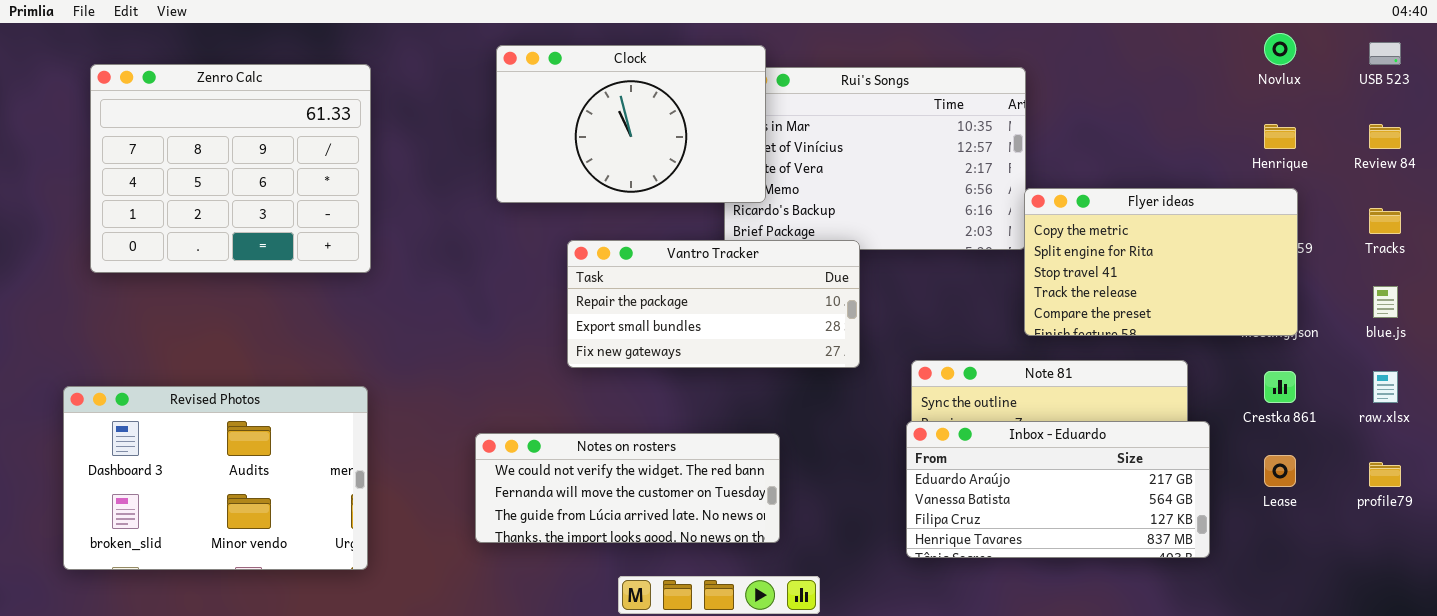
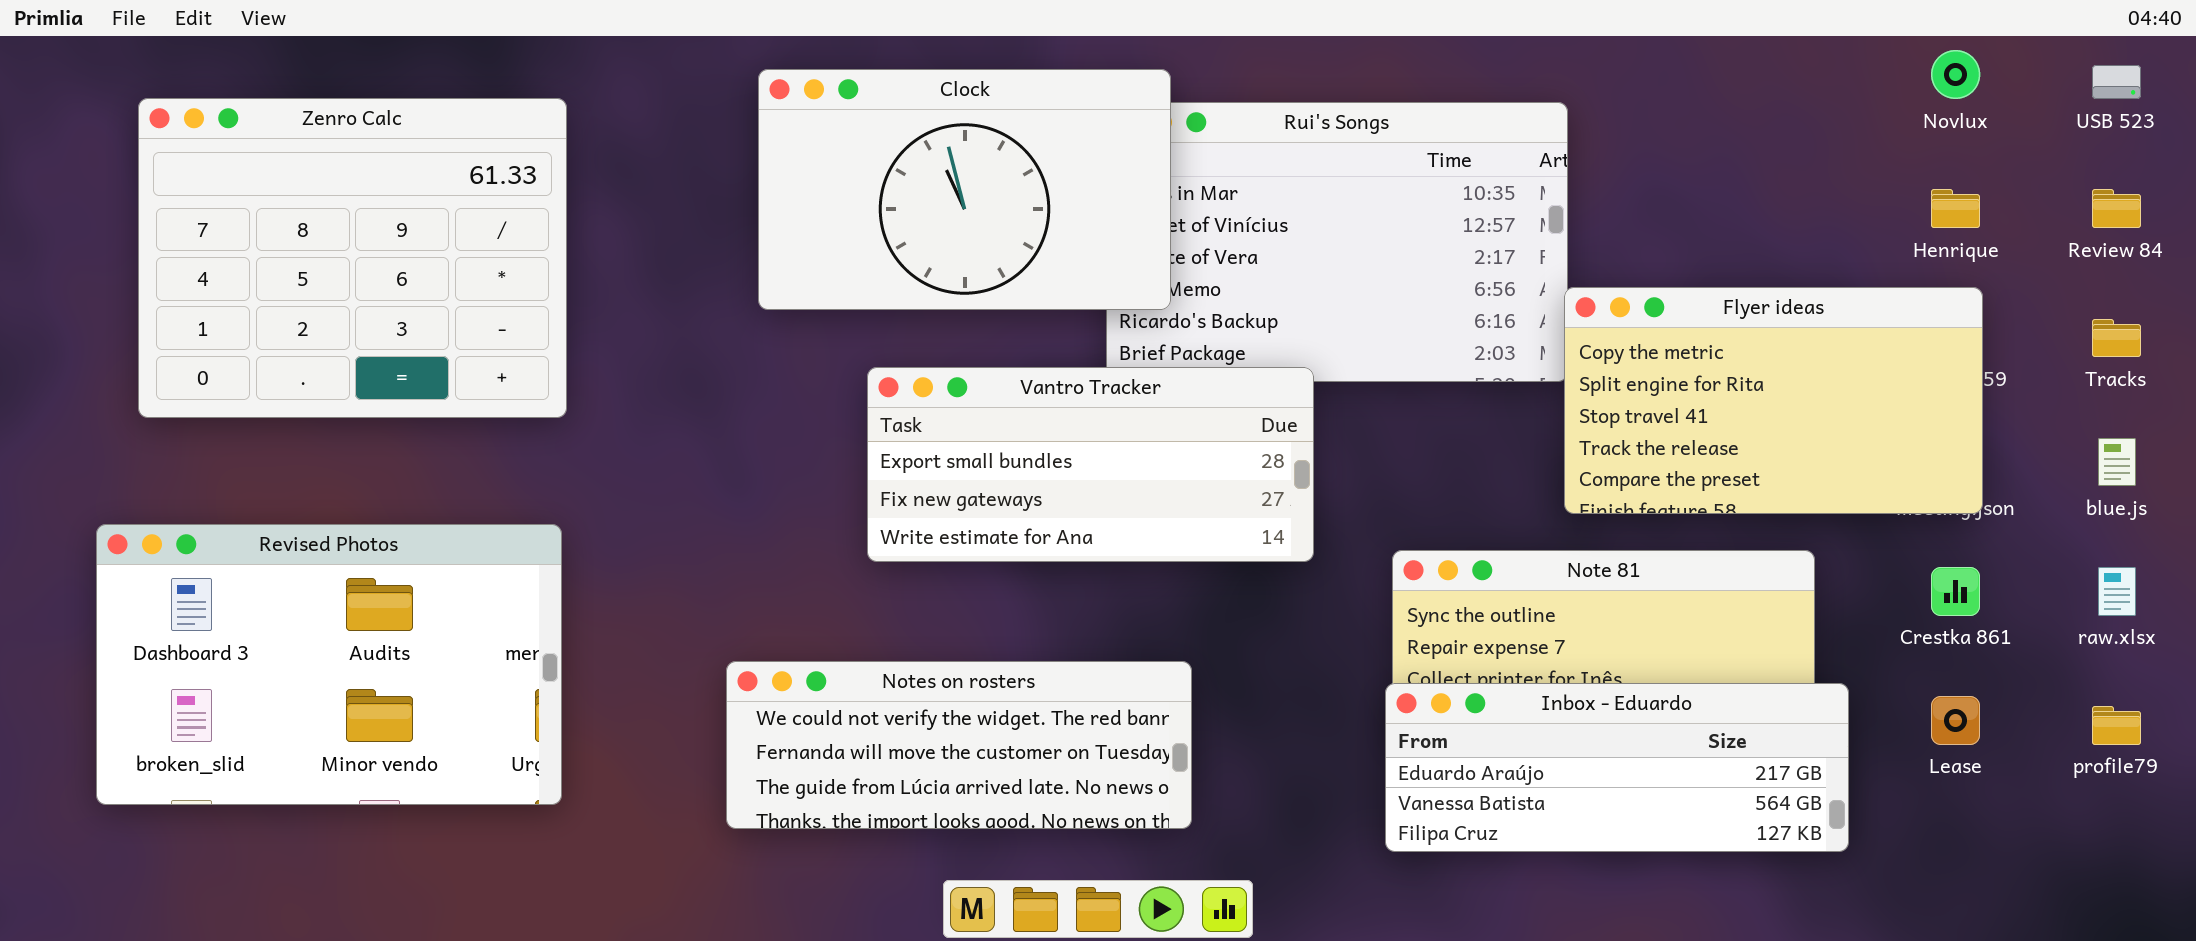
Vantro Tracker: [567,240,860,368] -> [867,367,1314,562], scrolled down 1 row
Revised Photos: [63,386,368,570] -> [96,524,562,805], moved
Inbox - Eduardo: [906,421,1210,558] -> [1385,683,1849,852], resized

